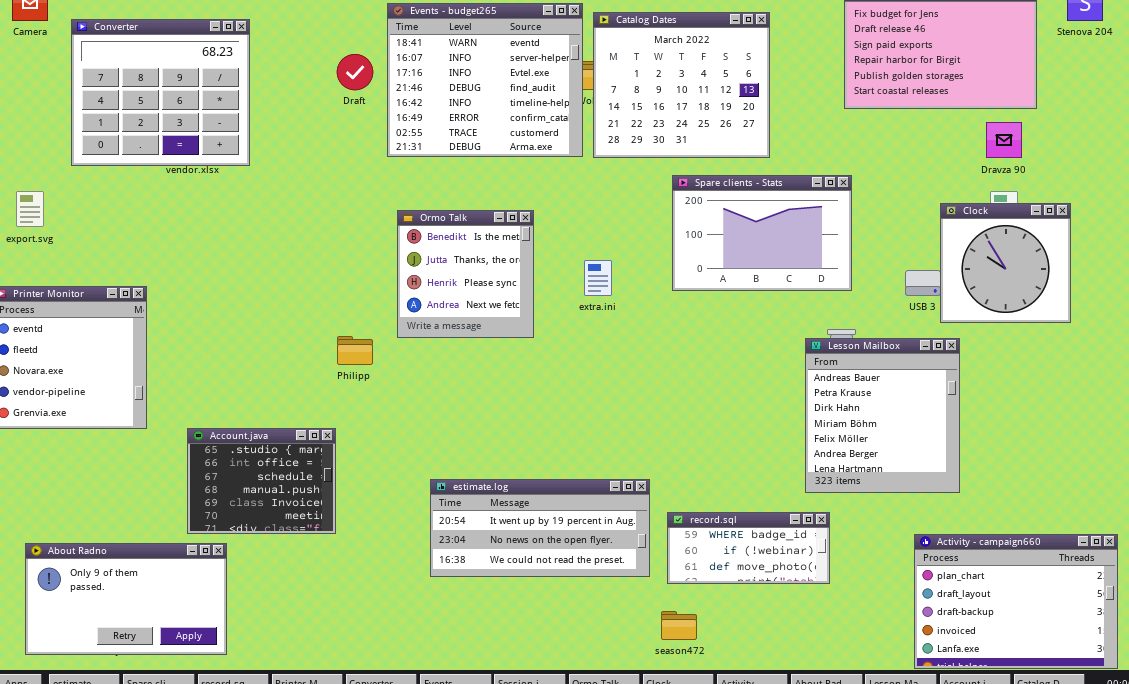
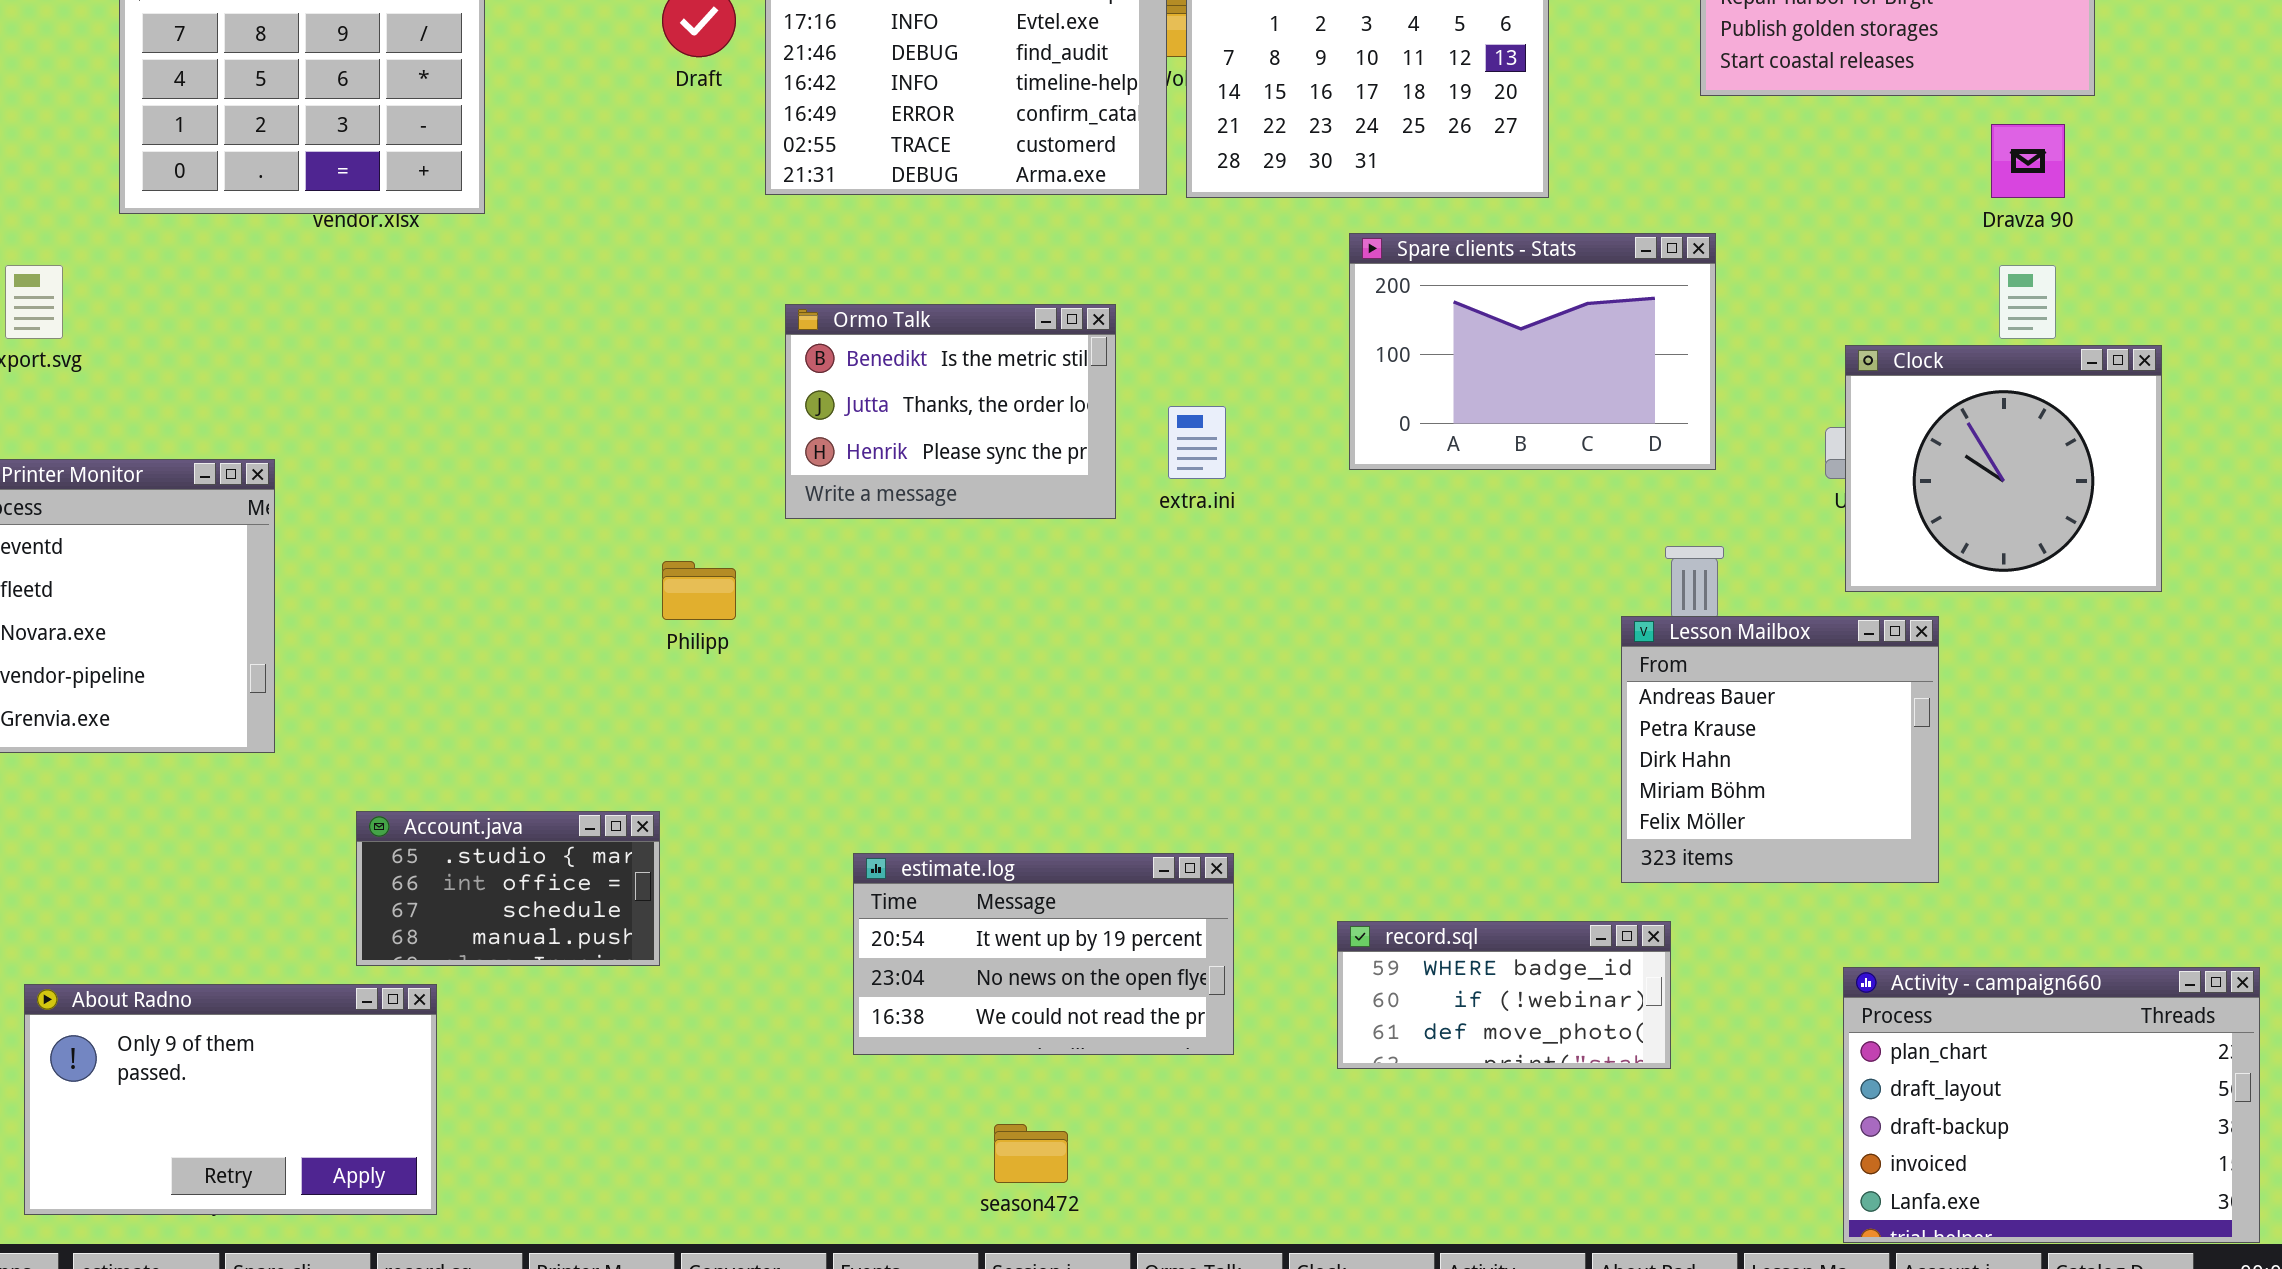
Clock: [940,203,1071,323] -> [1845,345,2162,592], moved, resized
Ormo Talk: [397,210,534,338] -> [785,304,1116,519], resized
Lesson Mailbox: [805,338,960,493] -> [1621,616,1939,883], resized
Account.java: [187,428,336,534] -> [356,811,660,966], resized
estimate.log: [430,479,650,577] -> [853,853,1234,1055], resized
season472: [661,611,697,640] -> [994,1124,1068,1183], moved

